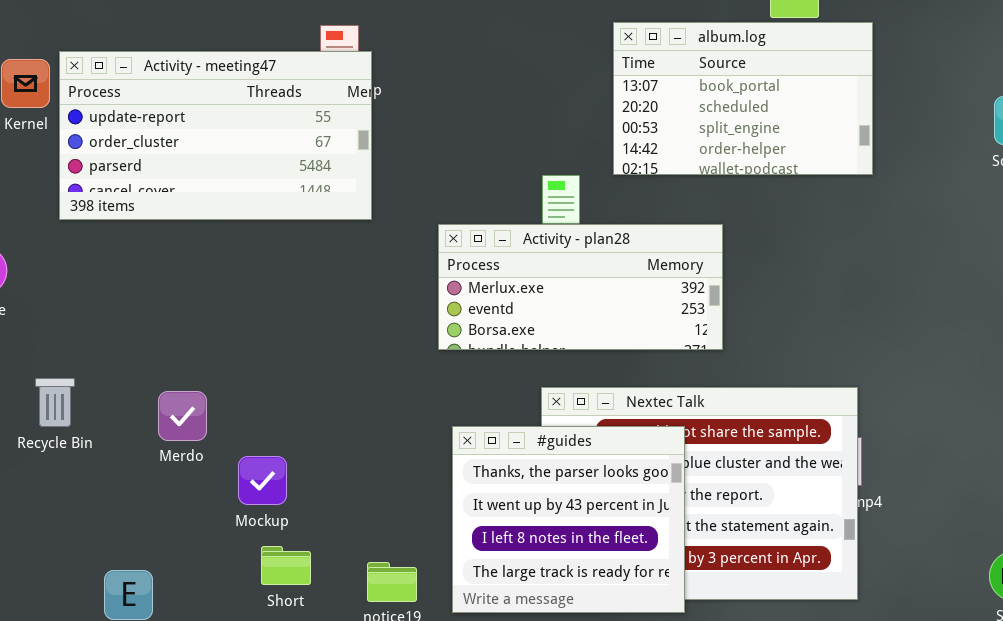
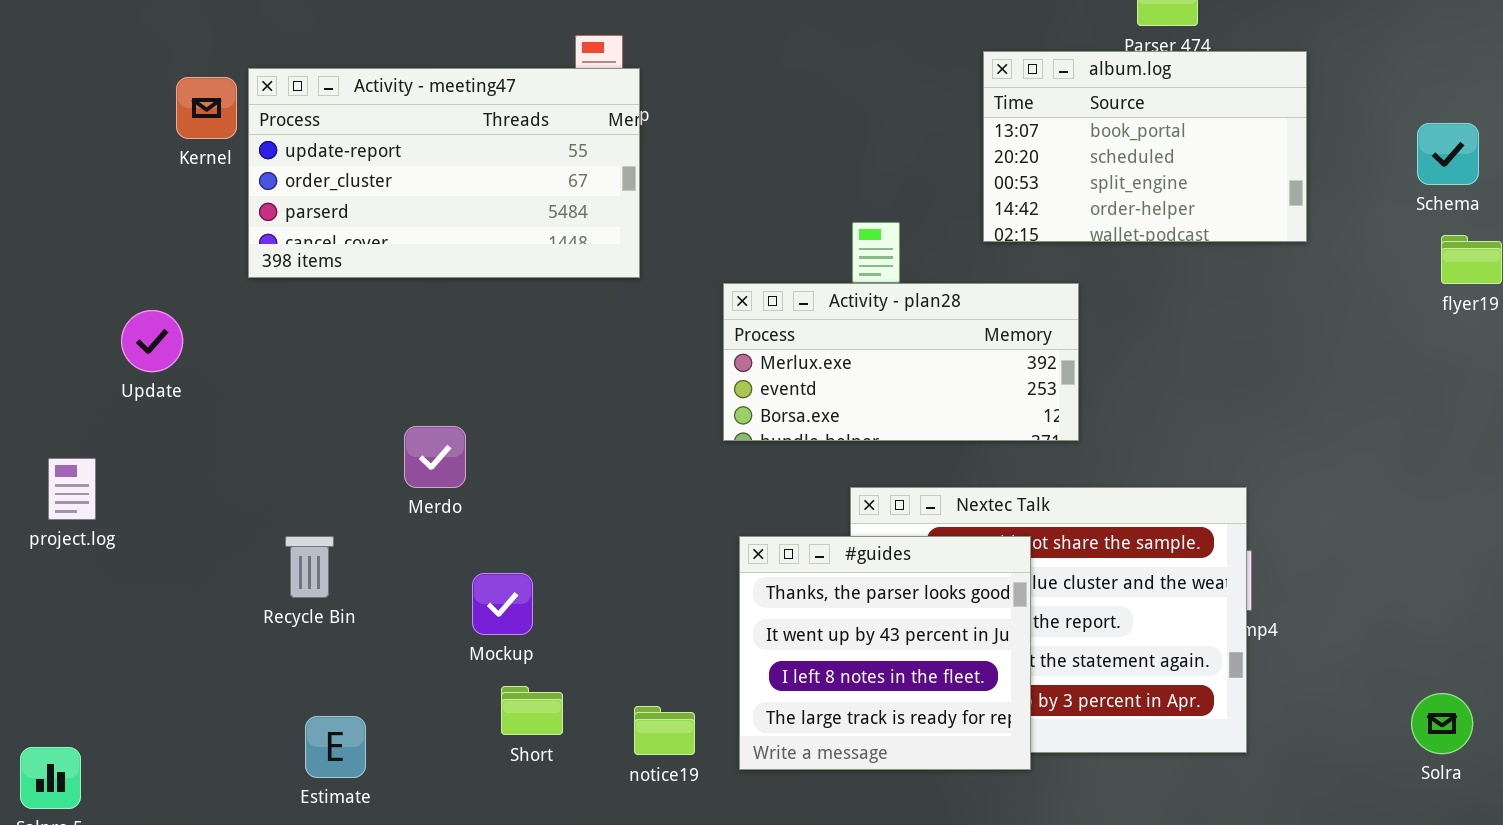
album.log: [613,22,873,175] -> [983,51,1307,242], moved
Recycle Bin: [35,378,75,427] -> [285,536,334,598], moved
Merdo: [158,391,207,441] -> [404,426,466,488], moved

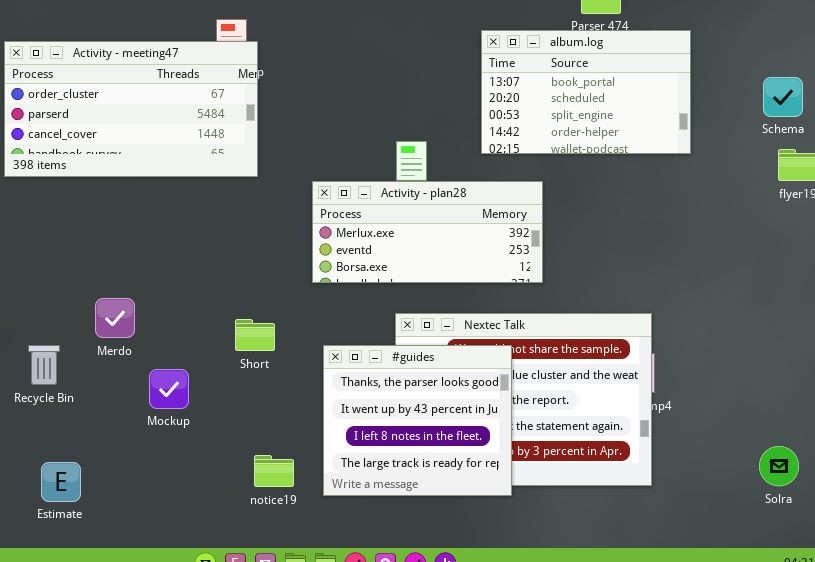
Activity - meeting47: [248,68,640,278] -> [4,41,258,177], scrolled down 1 row
Merdo: [404,426,466,488] -> [95,298,135,338], moved
Short: [501,686,563,735] -> [235,319,275,351], moved

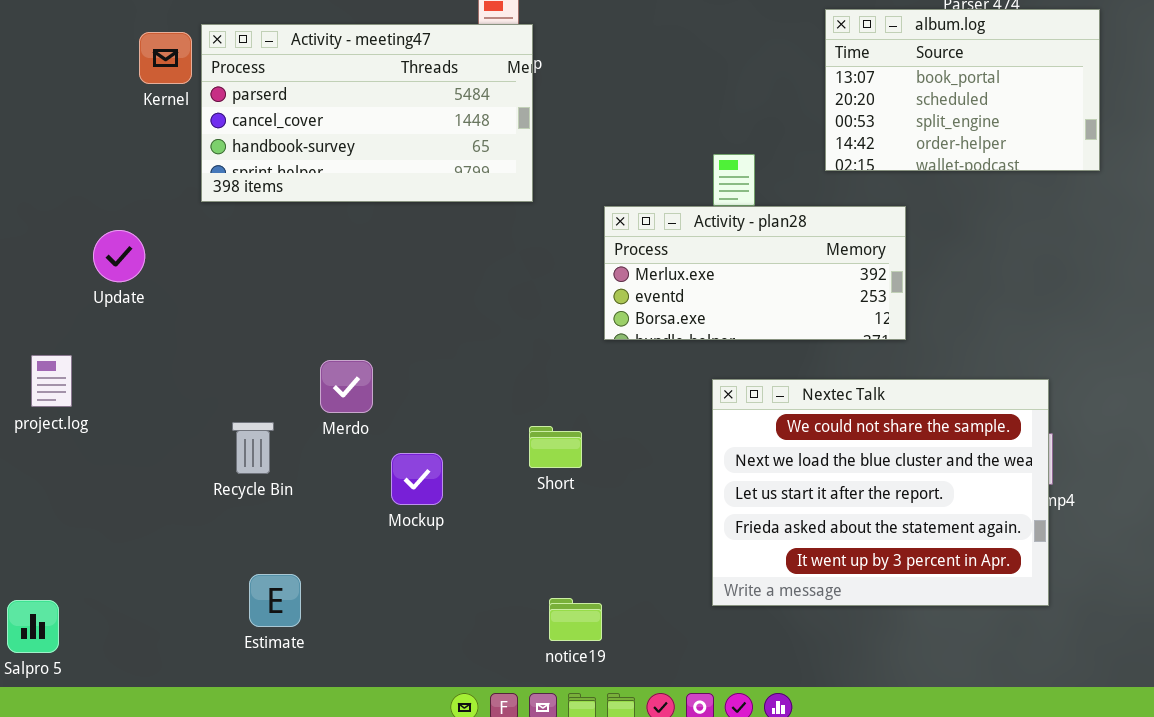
Activity - meeting47: [4,41,258,177] -> [201,24,533,202], scrolled down 1 row
Short: [235,319,275,351] -> [529,426,582,468], moved
#guides: [323,345,512,496] -> none, closed
notice19: [254,455,294,487] -> [549,598,602,641], moved

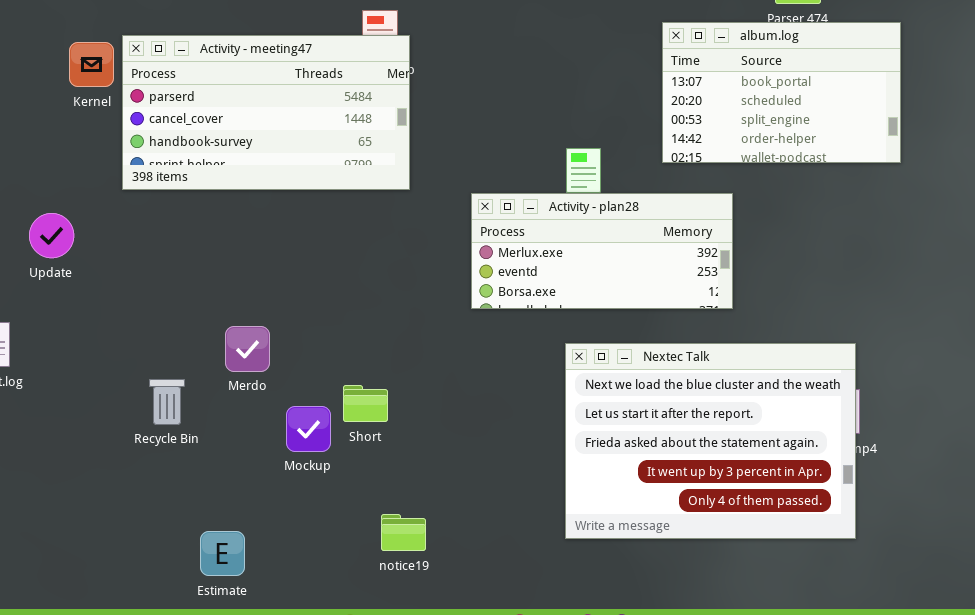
Nextec Talk: [712,379,1049,606] -> [565,343,856,539], scrolled down 1 row
Short: [529,426,582,468] -> [343,385,388,422], moved
Estimate: [249,574,301,627] -> [200,531,245,576], moved
notice19: [549,598,602,641] -> [381,514,426,551], moved

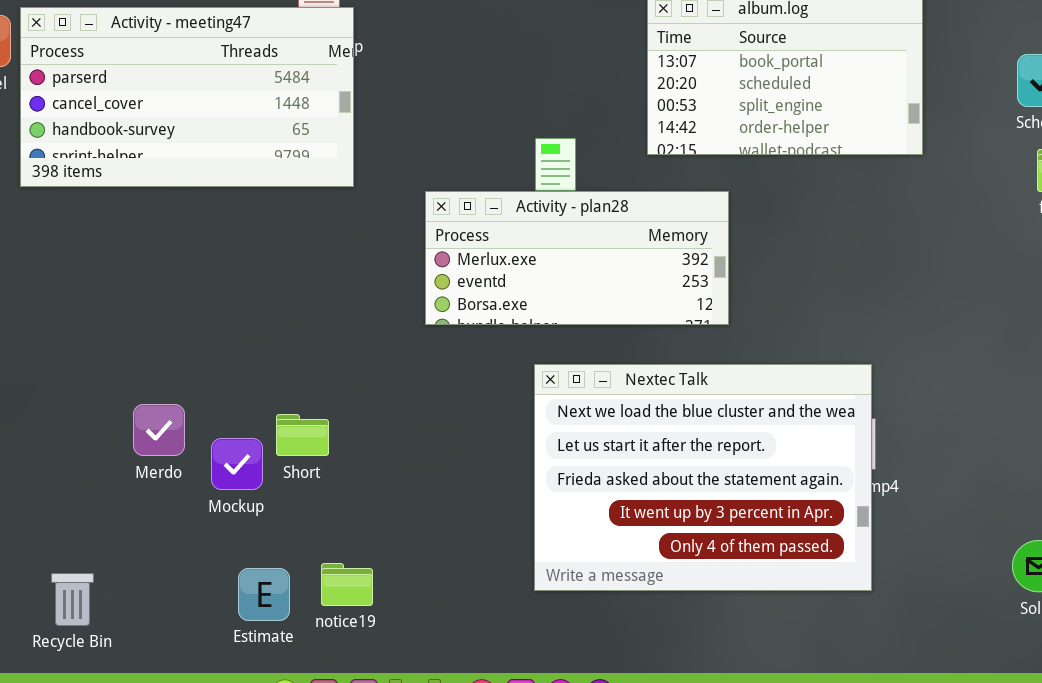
Merdo: [225,326,270,372] -> [133,404,185,456], moved
Recycle Bin: [149,379,185,425] -> [51,573,94,626], moved
Estimate: [200,531,245,576] -> [238,568,290,621], moved

